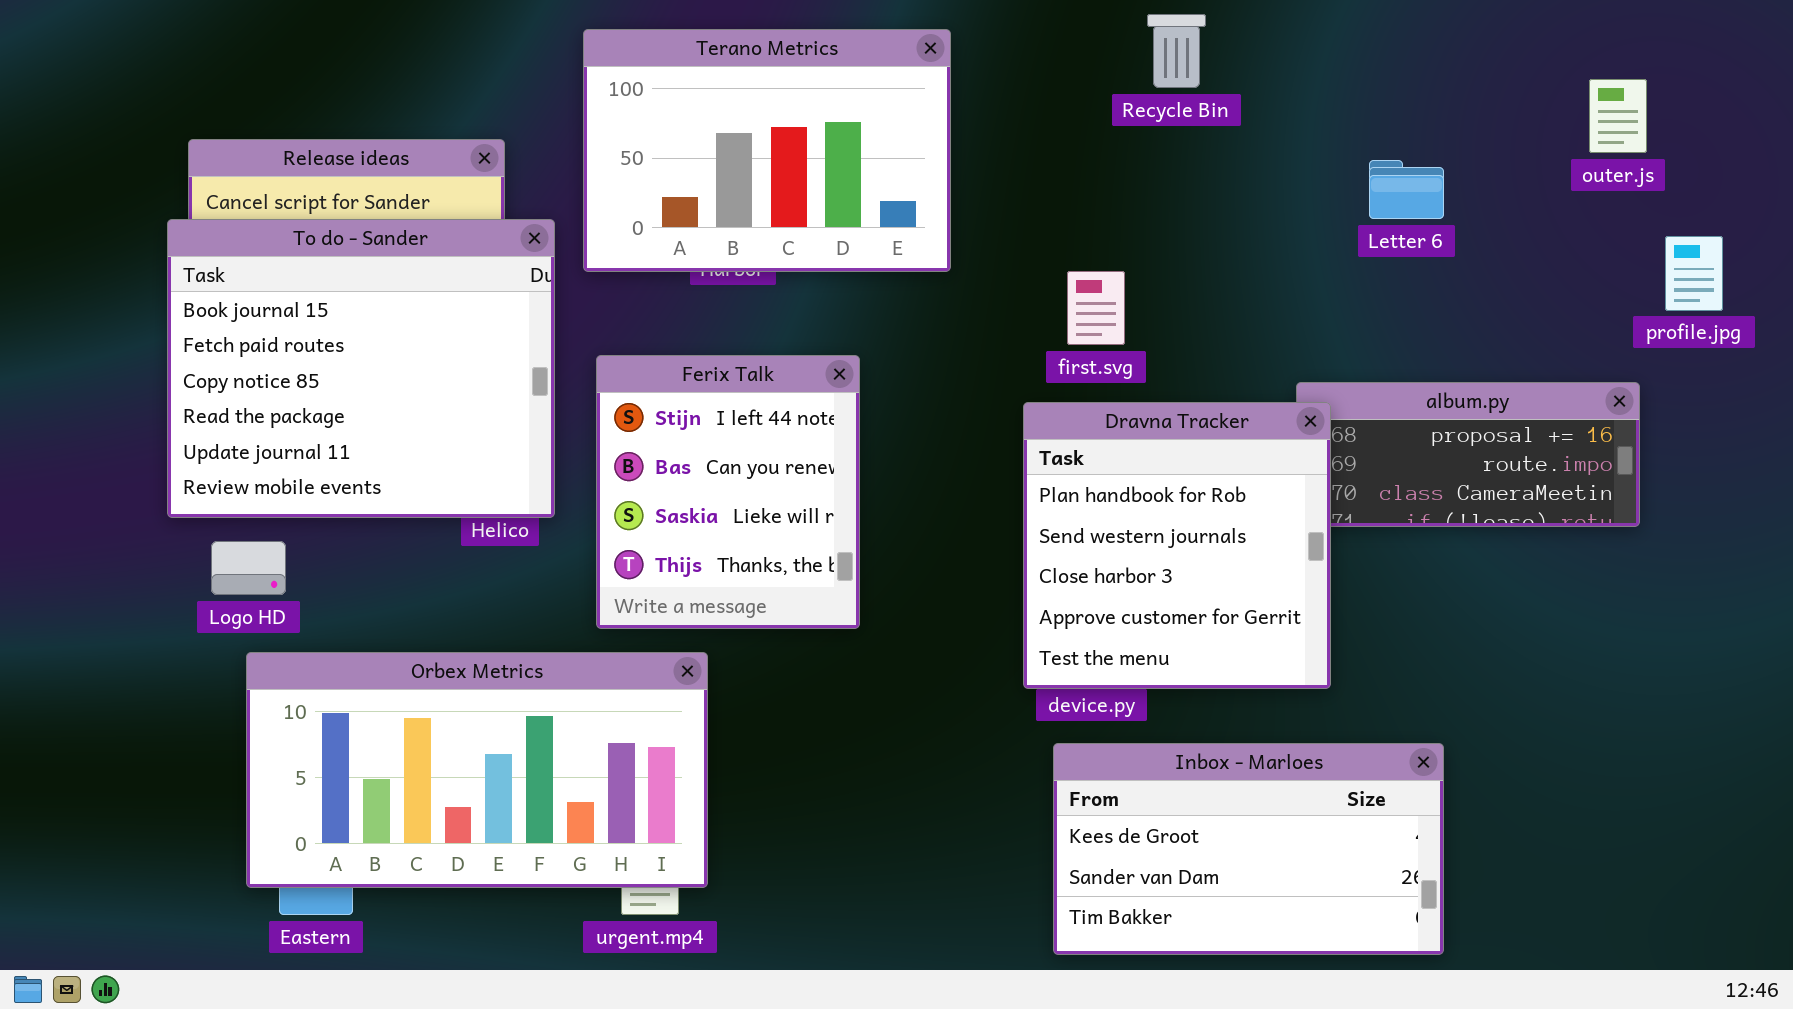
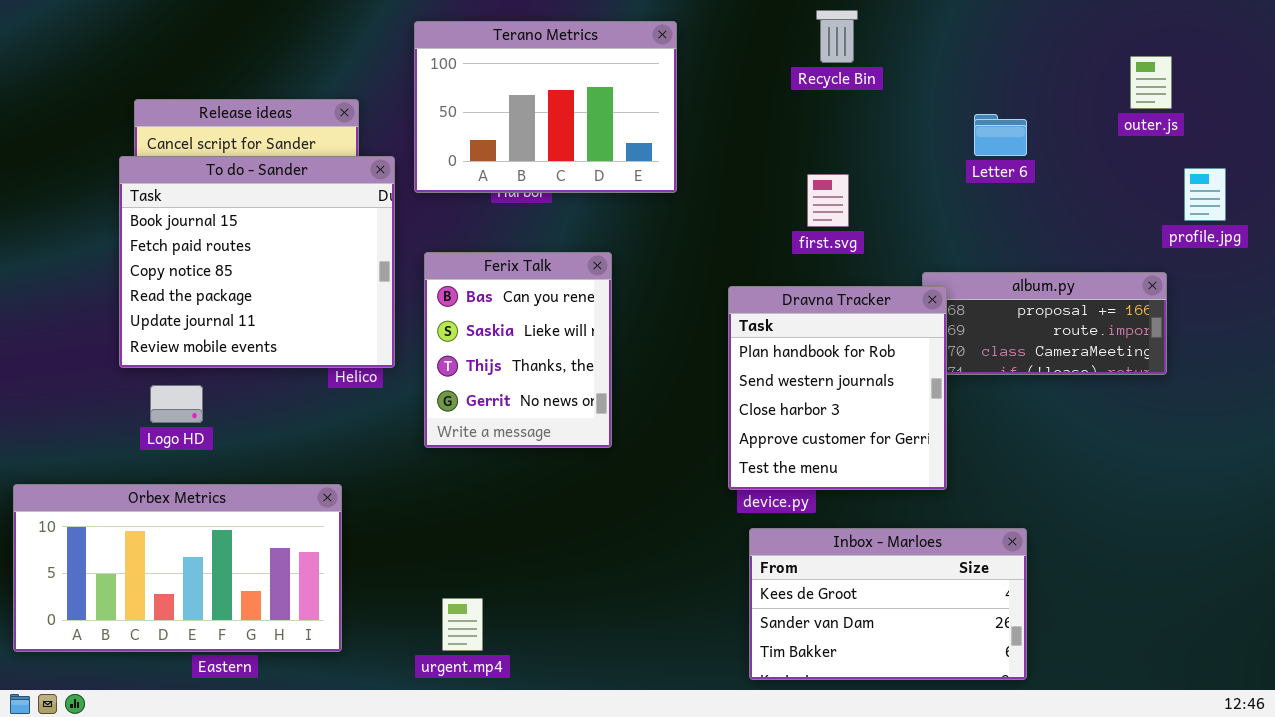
first.svg: [1067,271,1125,345] -> [807,174,849,227], moved
Ferix Talk: [596,355,860,629] -> [424,252,612,448], scrolled down 1 row
Orbex Metrics: [246,652,708,888] -> [13,484,342,652], moved

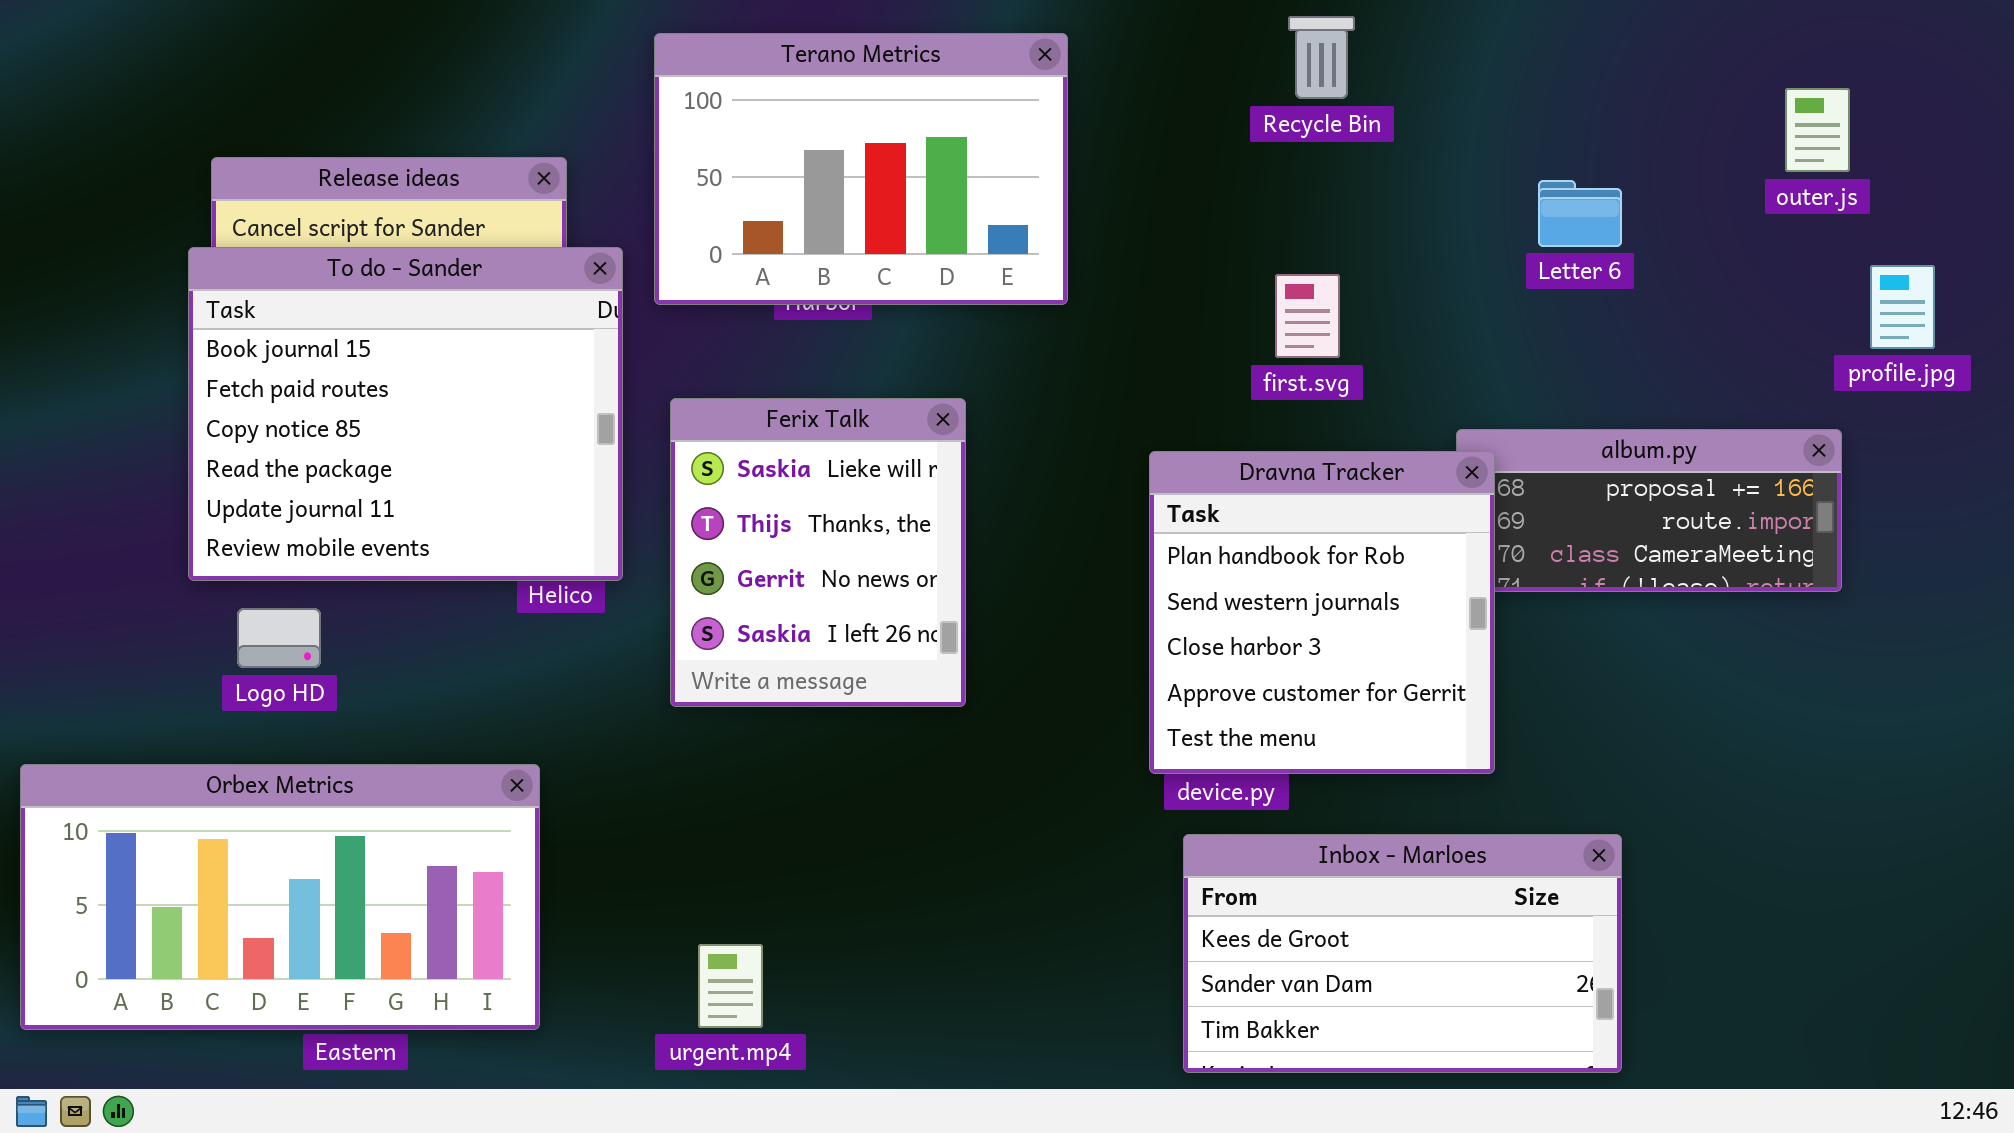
Ferix Talk: [424,252,612,448] -> [670,398,966,707], scrolled down 1 row

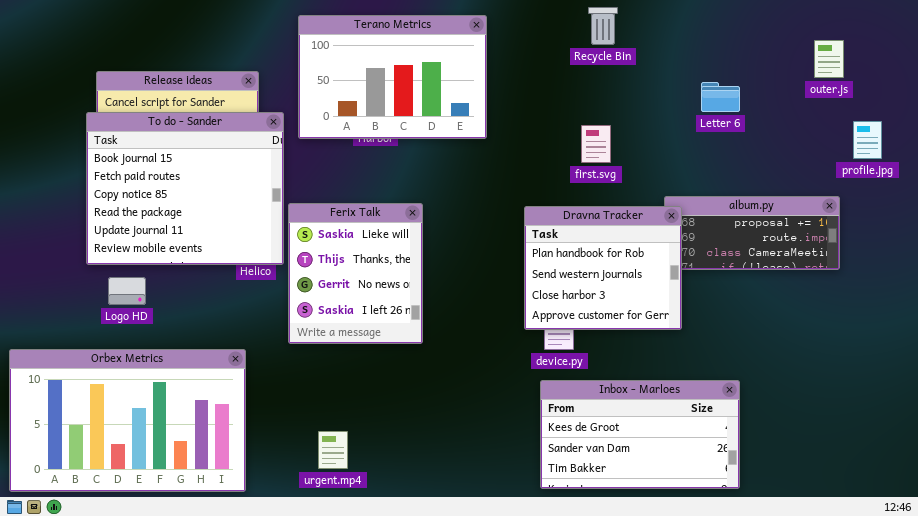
Ferix Talk: [670,398,966,707] -> [288,203,423,344], moved
Dravna Tracker: [1149,451,1495,774] -> [524,206,682,330], resized
Orbex Metrics: [20,764,540,1030] -> [9,349,246,492], resized

